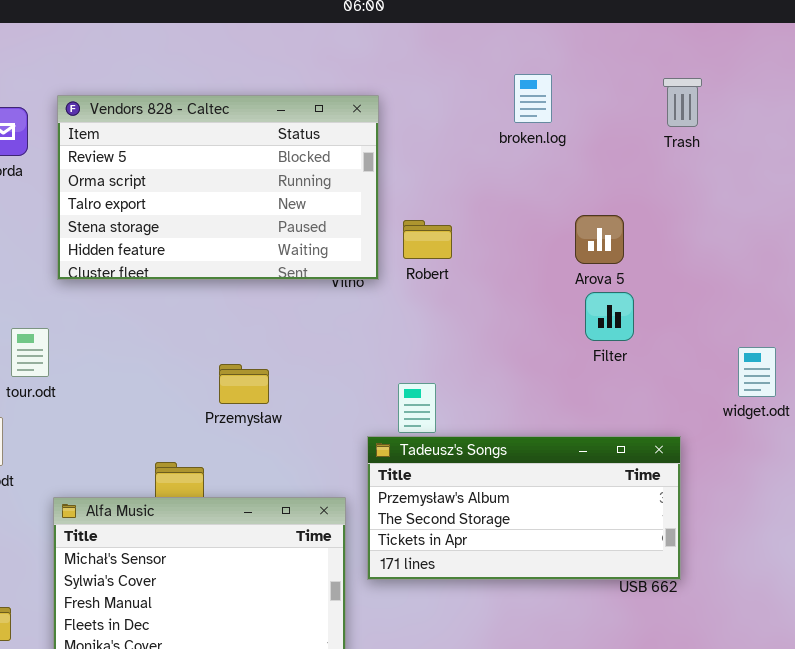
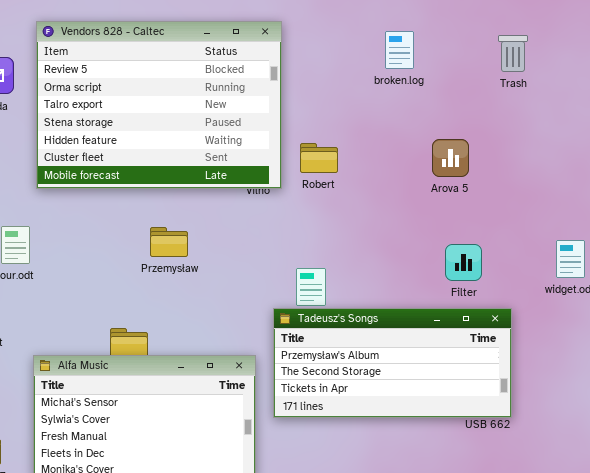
Vendors 828 - Caltec: [57,95,379,280] -> [36,21,282,189], resized
Filter: [585,292,634,341] -> [445,244,482,281], moved
Przemysław: [219,364,269,404] -> [150,227,188,257], moved

